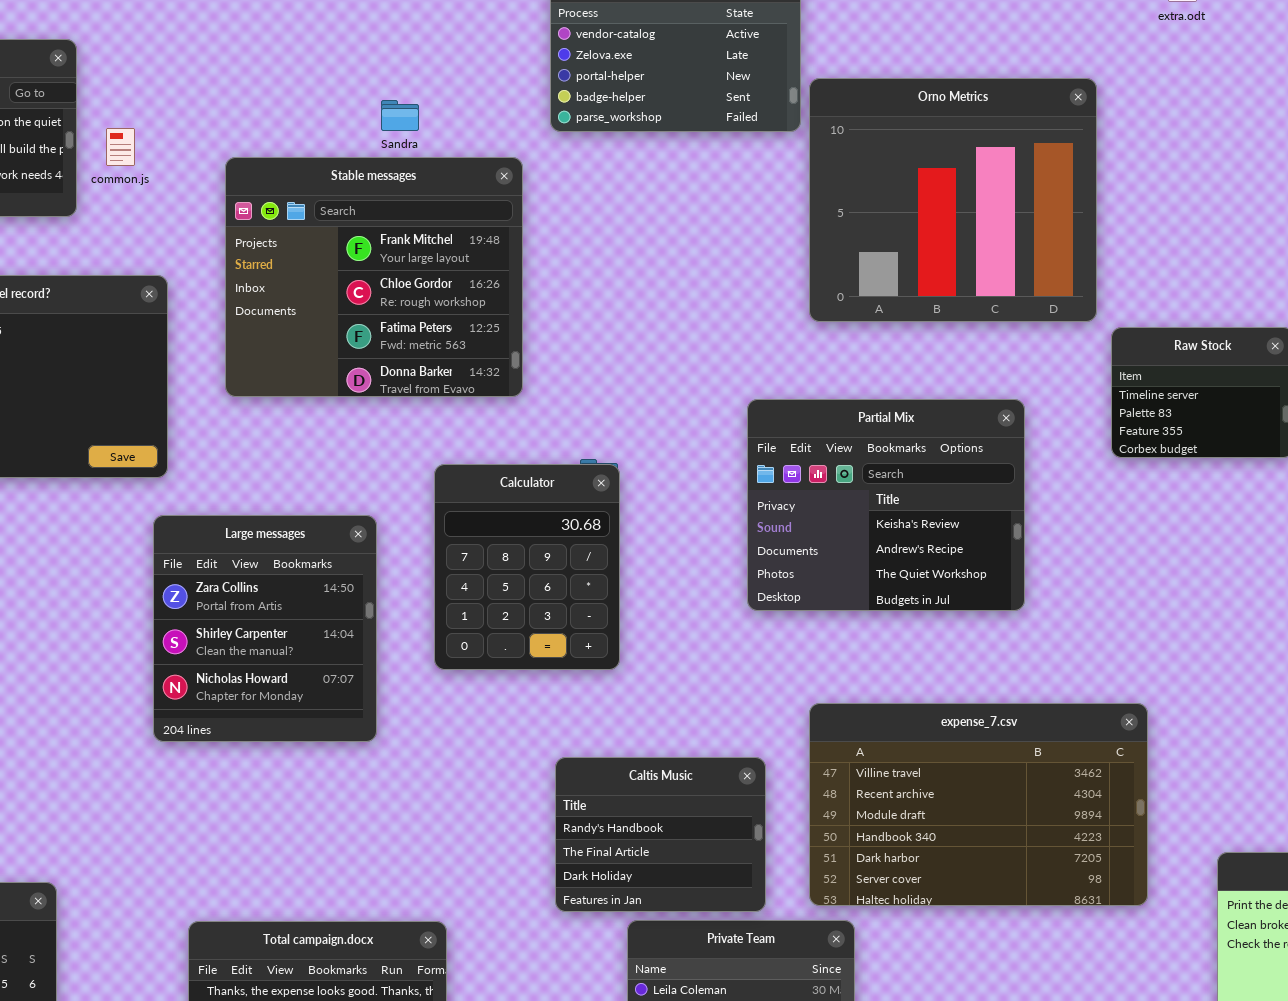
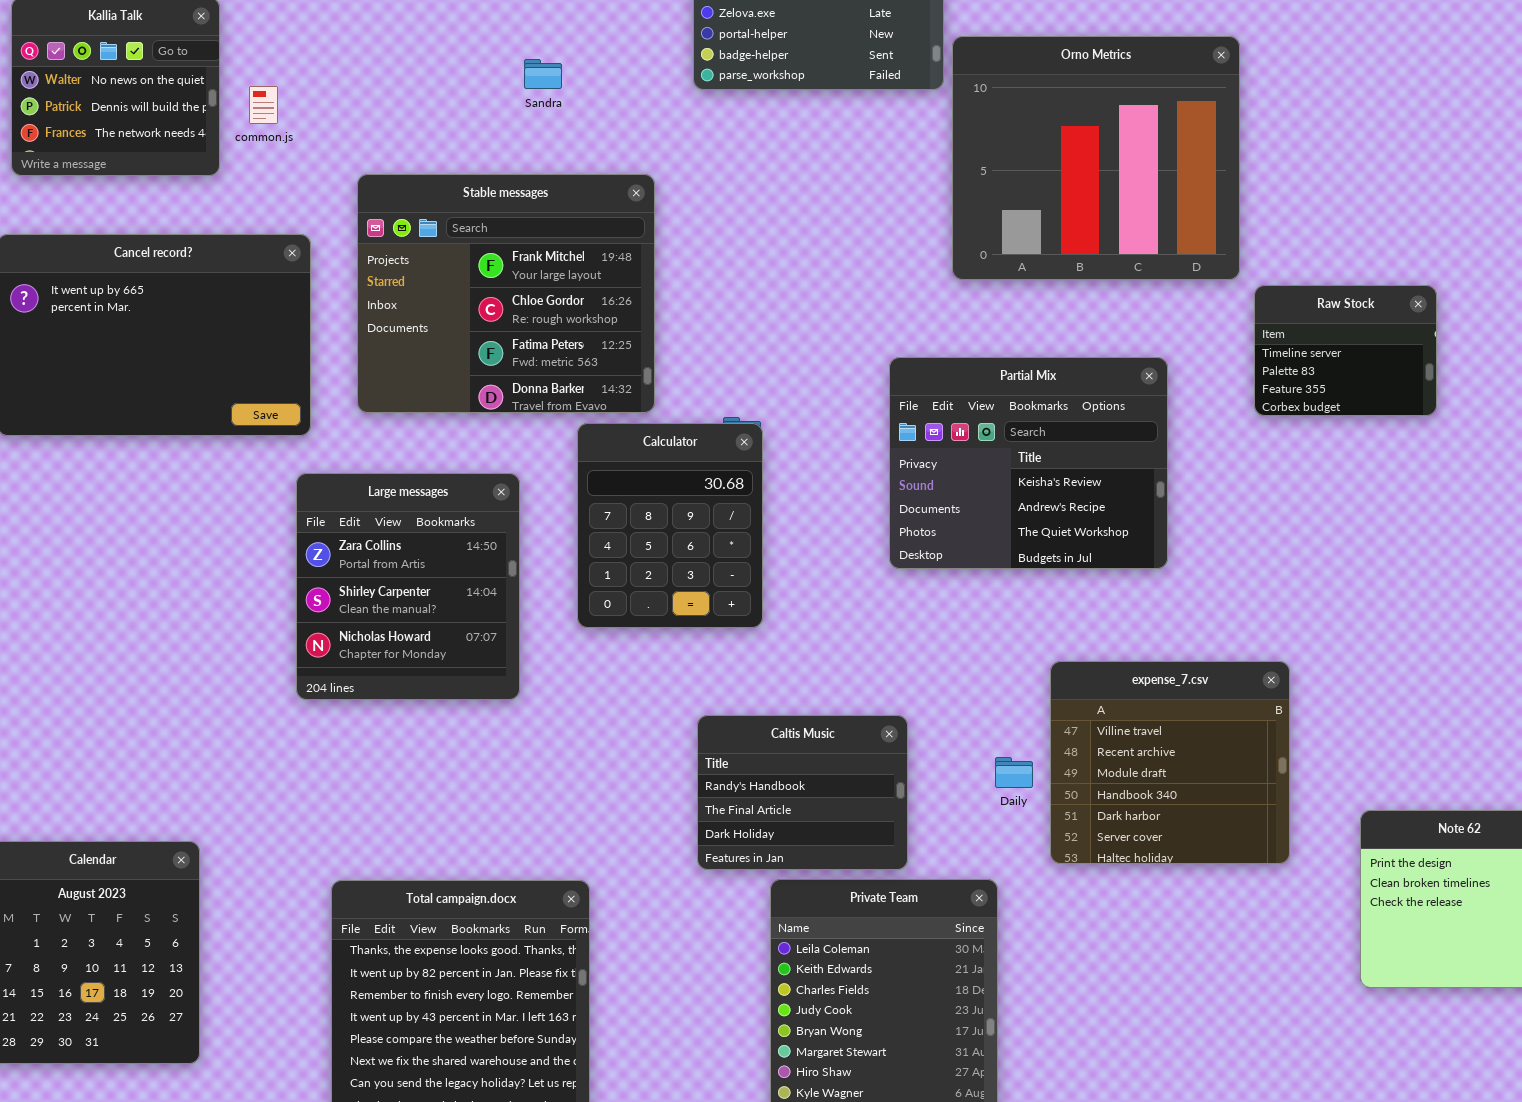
Stable messages: [225,157,523,397] -> [357,174,655,413], moved
expense_7.csv: [809,703,1148,906] -> [1050,661,1290,864], resized

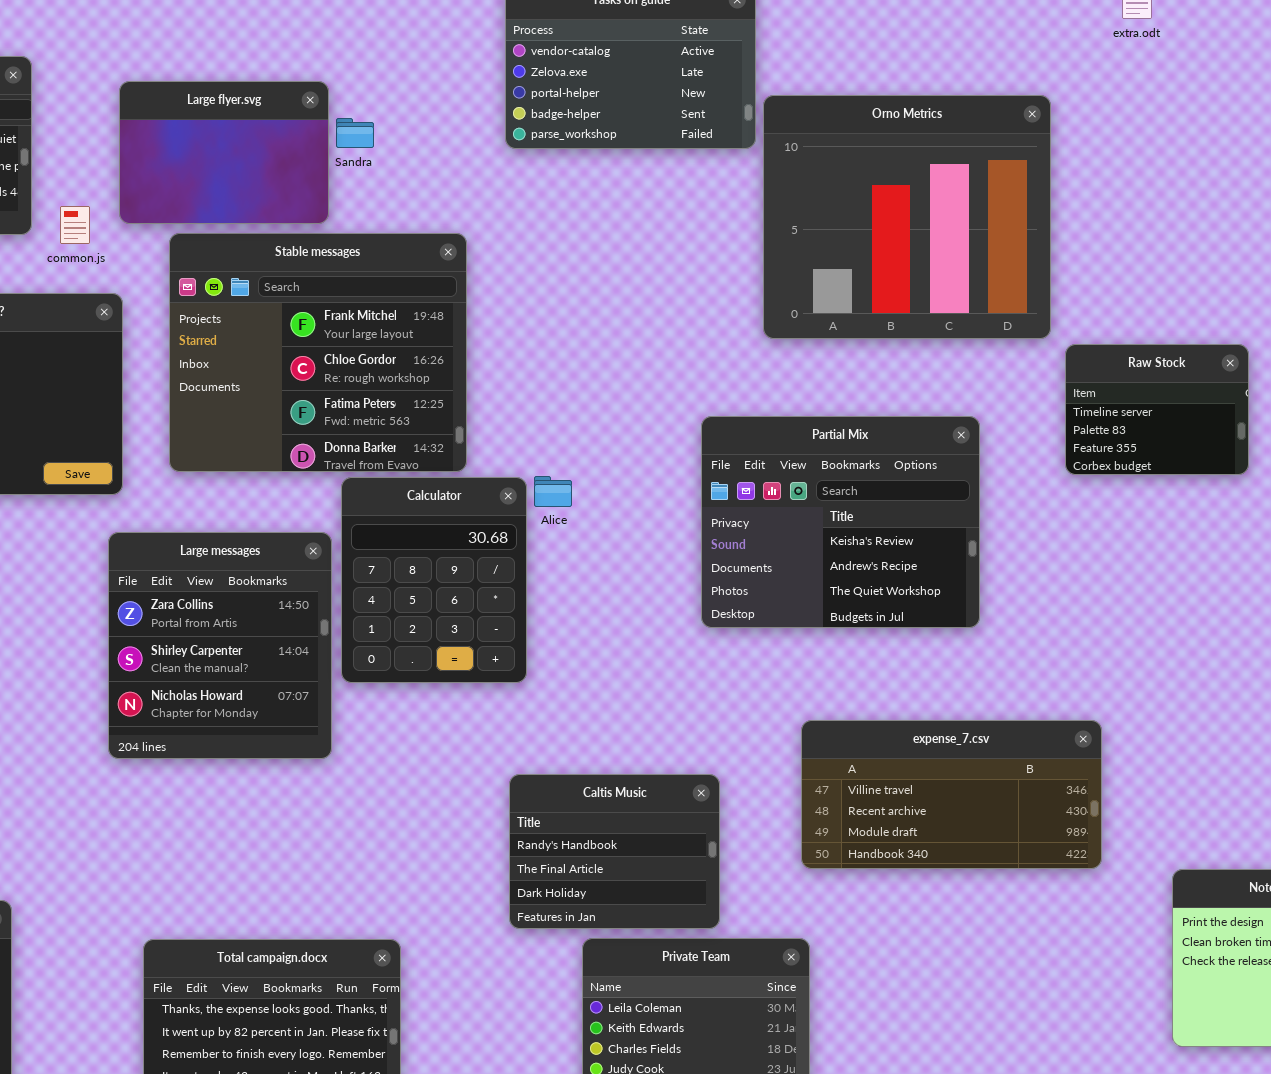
Large flyer.svg: none -> [119,81,329,224], opened
common.js: [249,86,278,124] -> [60,206,90,244], moved
Calculator: [577,423,763,628] -> [341,477,527,683], moved
expense_7.csv: [1050,661,1290,864] -> [801,720,1102,869], resized

